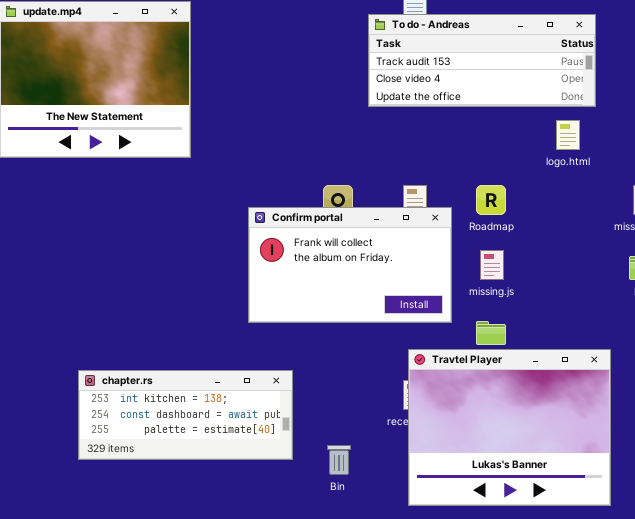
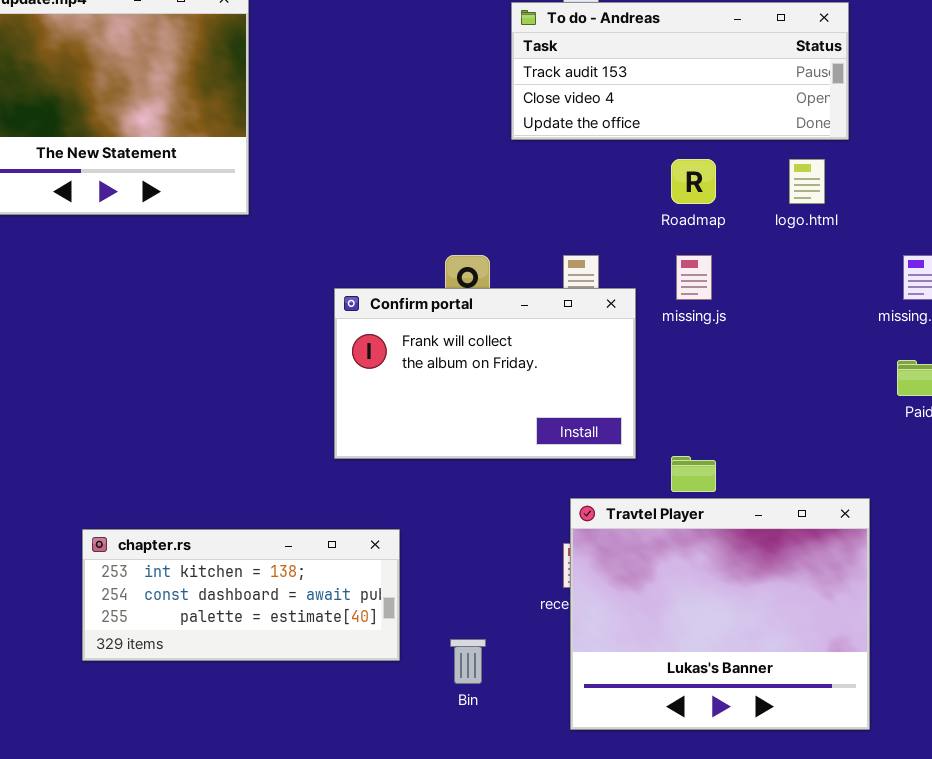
Roadmap: [476,185,506,215] -> [671,159,716,204], moved
missing.js: [480,250,504,280] -> [676,255,712,300], moved

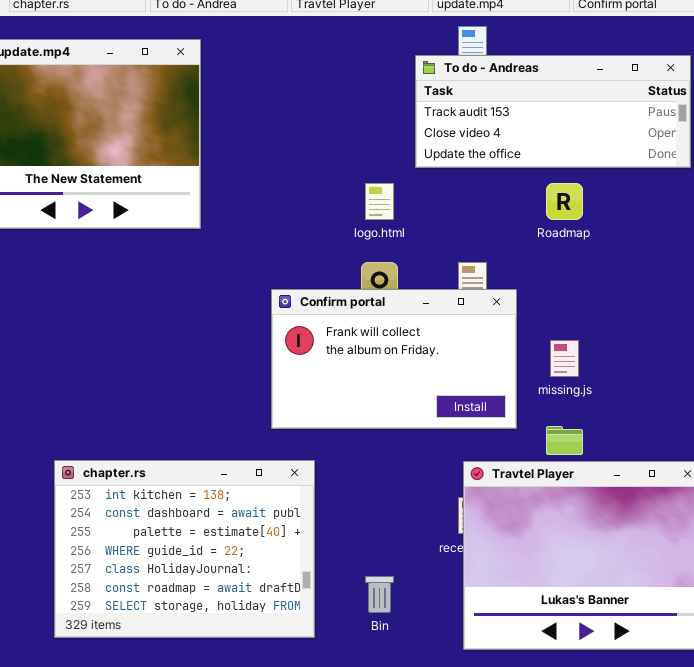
logo.html: [789,159,825,204] -> [365,183,394,220], moved
missing.js: [676,255,712,300] -> [550,340,579,377], moved
chapter.rs: [82,529,400,661] -> [54,460,315,638], moved, resized

